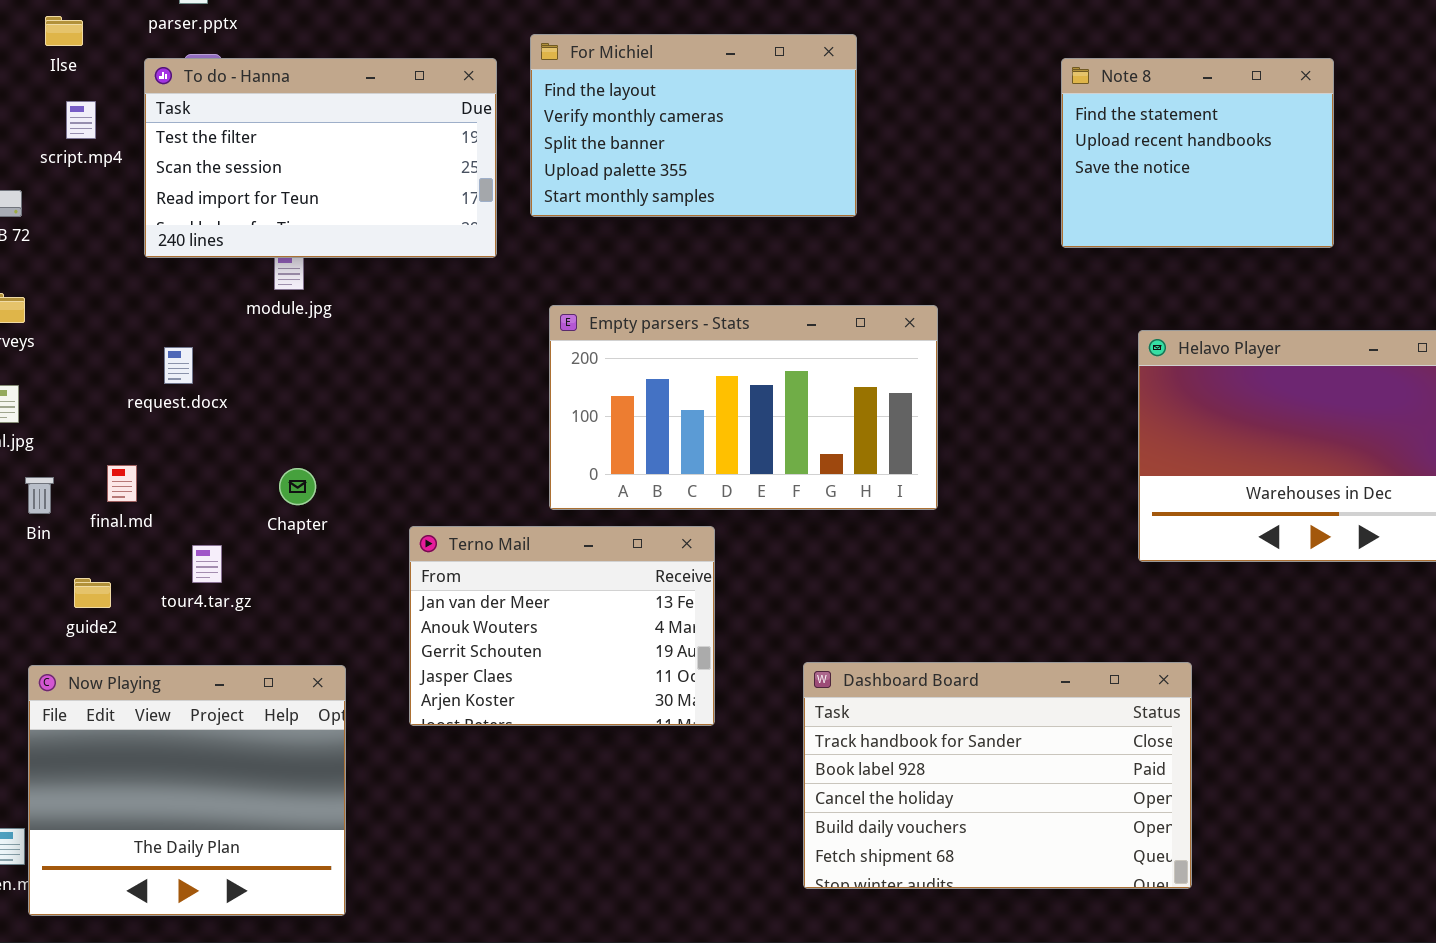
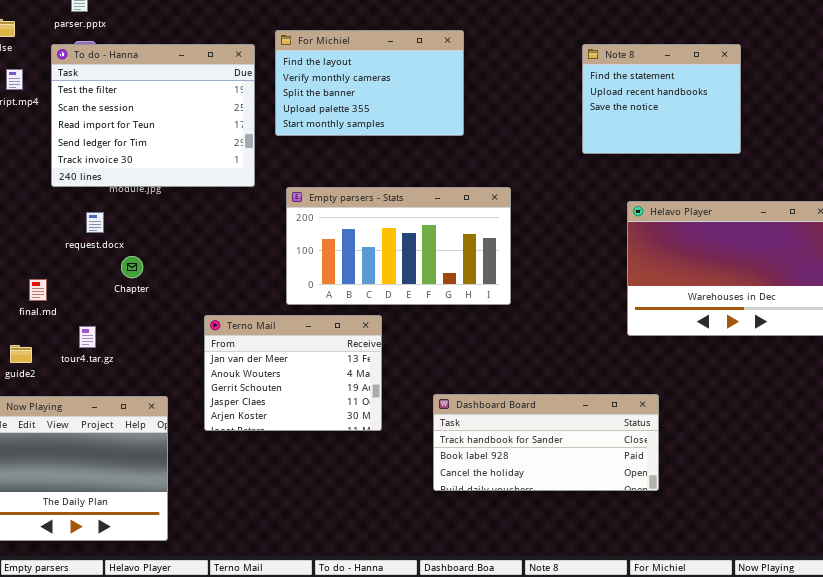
To do - Hanna: [144,58,497,258] -> [51,44,255,187], resized
request.docx: [164,347,193,384] -> [86,212,104,233], moved
Chapter: [279,468,316,505] -> [121,256,143,278], moved
Dashboard Board: [803,662,1192,889] -> [433,394,659,491], resized

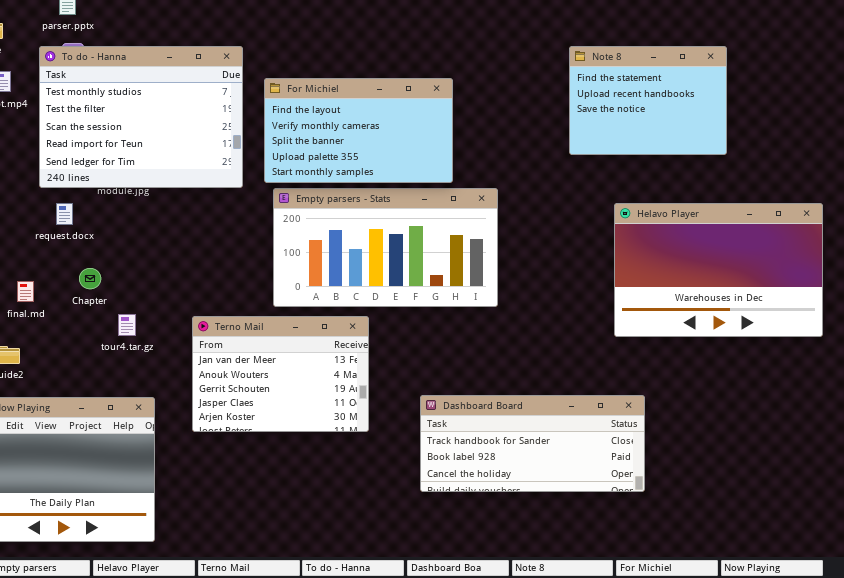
For Michiel: [275,30,464,136] -> [264,78,453,183], moved
To do - Hanna: [51,44,255,187] -> [39,46,243,188], scrolled up 1 row
request.docx: [86,212,104,233] -> [56,203,73,225], moved
Chapter: [121,256,143,278] -> [79,268,101,289], moved
tour4.tar.gz: [79,326,96,348] -> [118,314,136,336], moved

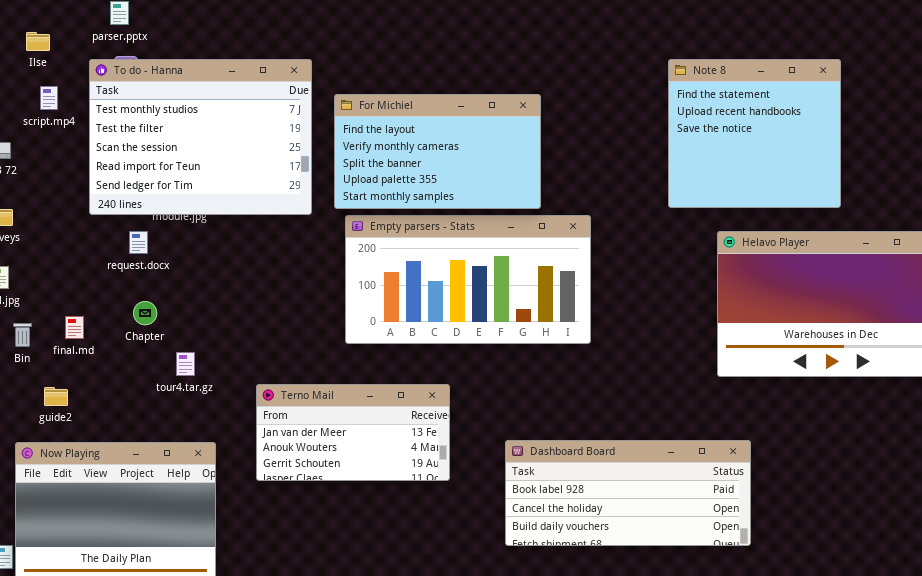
Note 8: [569,46,727,155] -> [668,59,841,208], resized
request.docx: [56,203,73,225] -> [129,231,148,254], moved
Terno Mail: [192,316,369,432] -> [256,384,450,481], resized
Dashboard Board: [420,395,645,492] -> [505,440,751,546], scrolled down 1 row

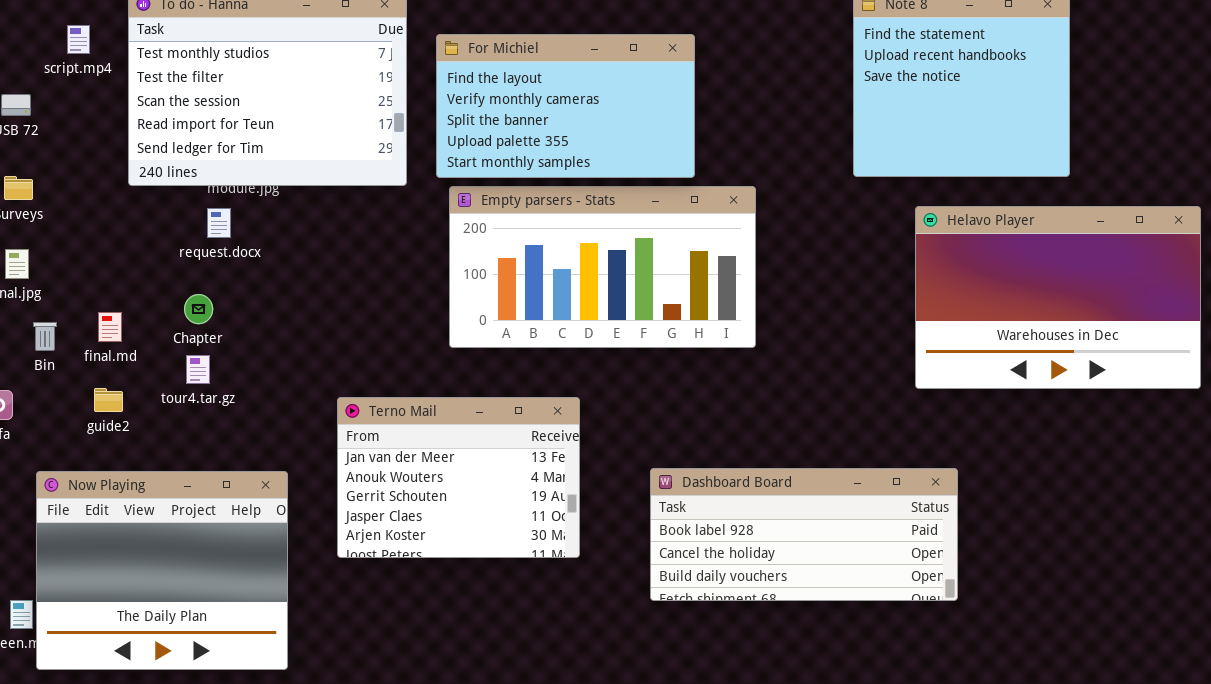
request.docx: [129,231,148,254] -> [207,208,231,238], moved
tour4.tar.gz: [176,352,195,376] -> [186,355,210,384], moved
Terno Mail: [256,384,450,481] -> [337,397,580,558], resized
guide2: [44,387,68,406] -> [94,388,123,412], moved

